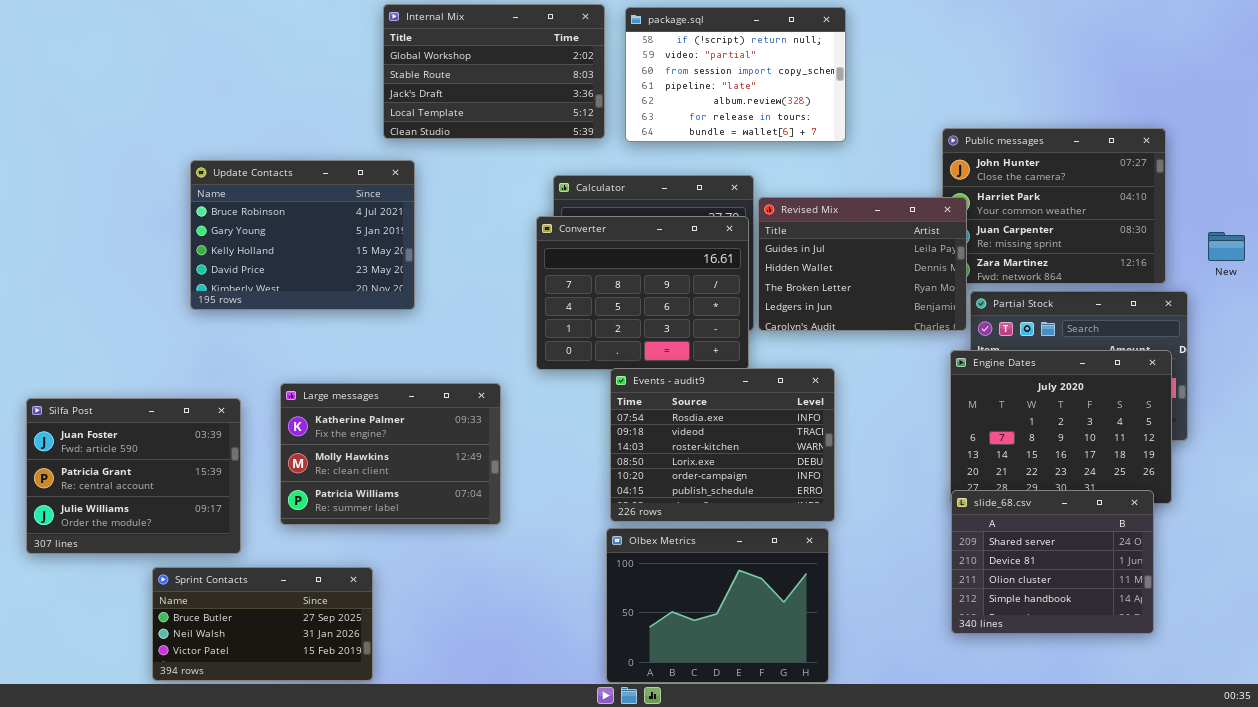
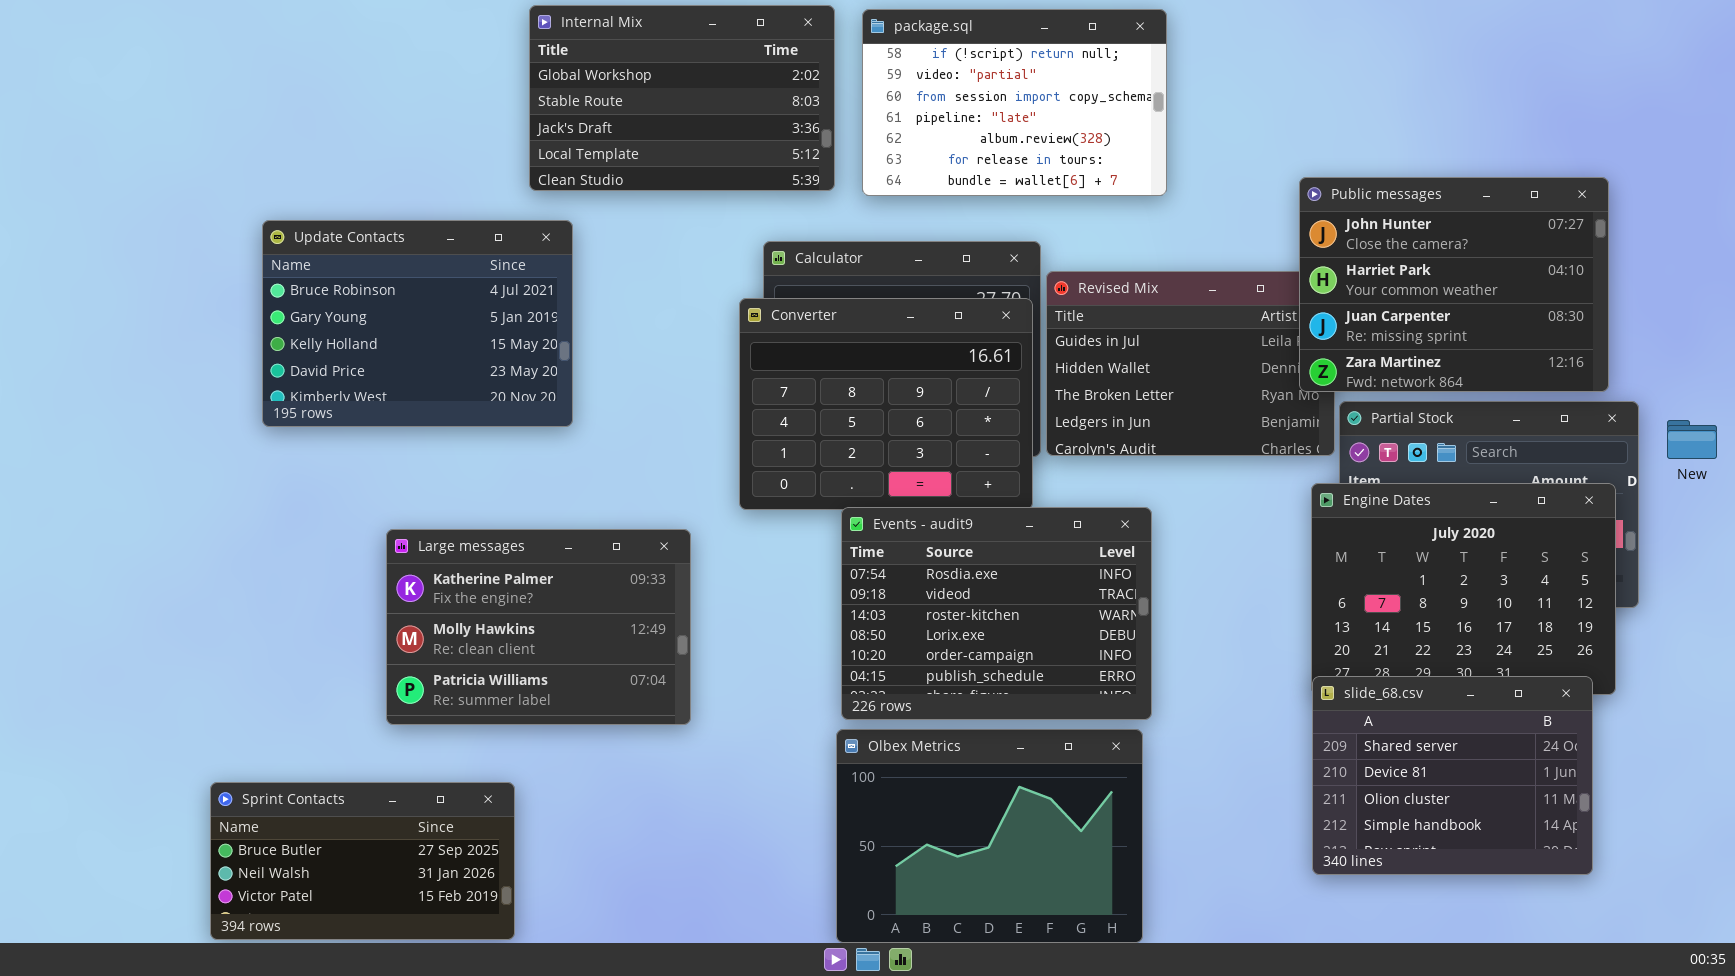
Public messages: [942,128,1166,284] -> [1299,177,1609,392], raised
New: [1208,232,1245,261] -> [1667,420,1717,459], moved
Silfa Post: [26,398,241,554] -> none, closed

